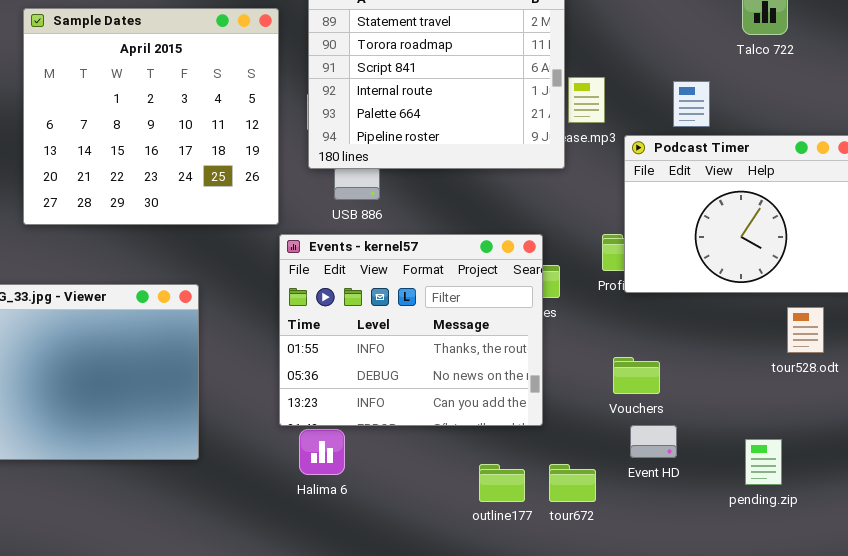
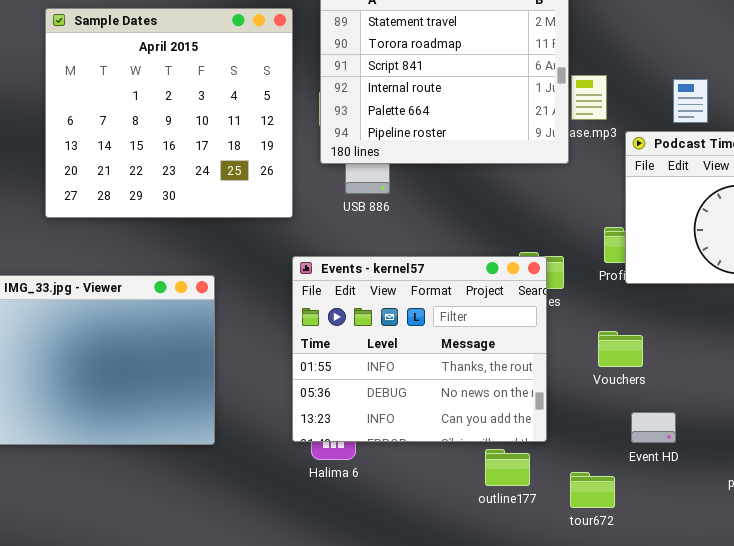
Events - kernel57: [279,234,543,426] -> [292,256,547,442], moved
Vouchers: [613,357,660,394] -> [598,331,643,367], moved
tour672: [549,464,596,502] -> [570,472,615,508], moved

